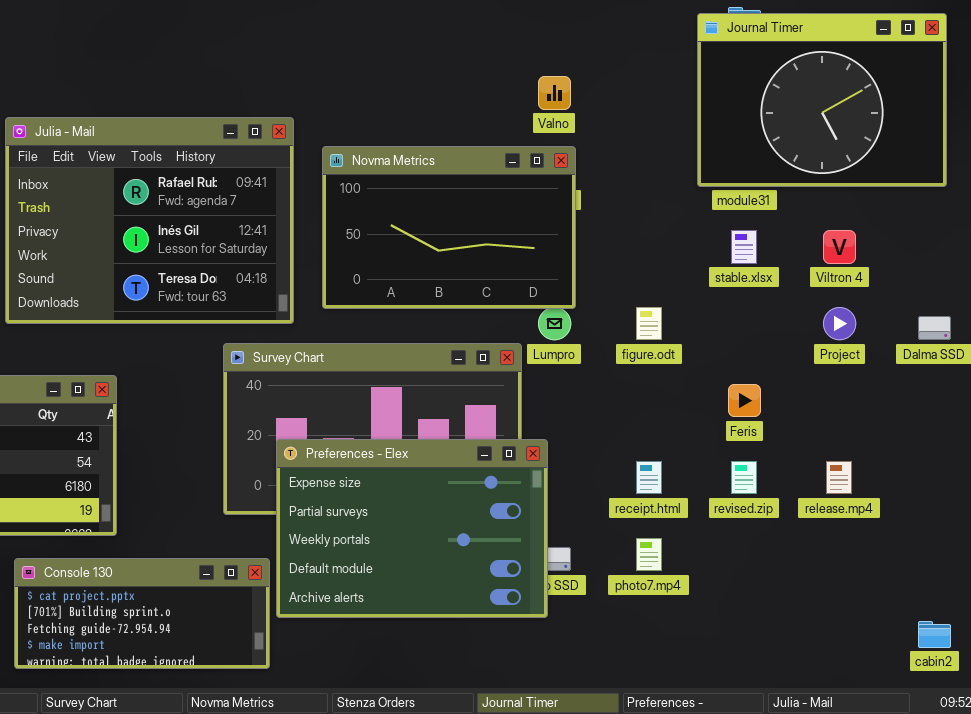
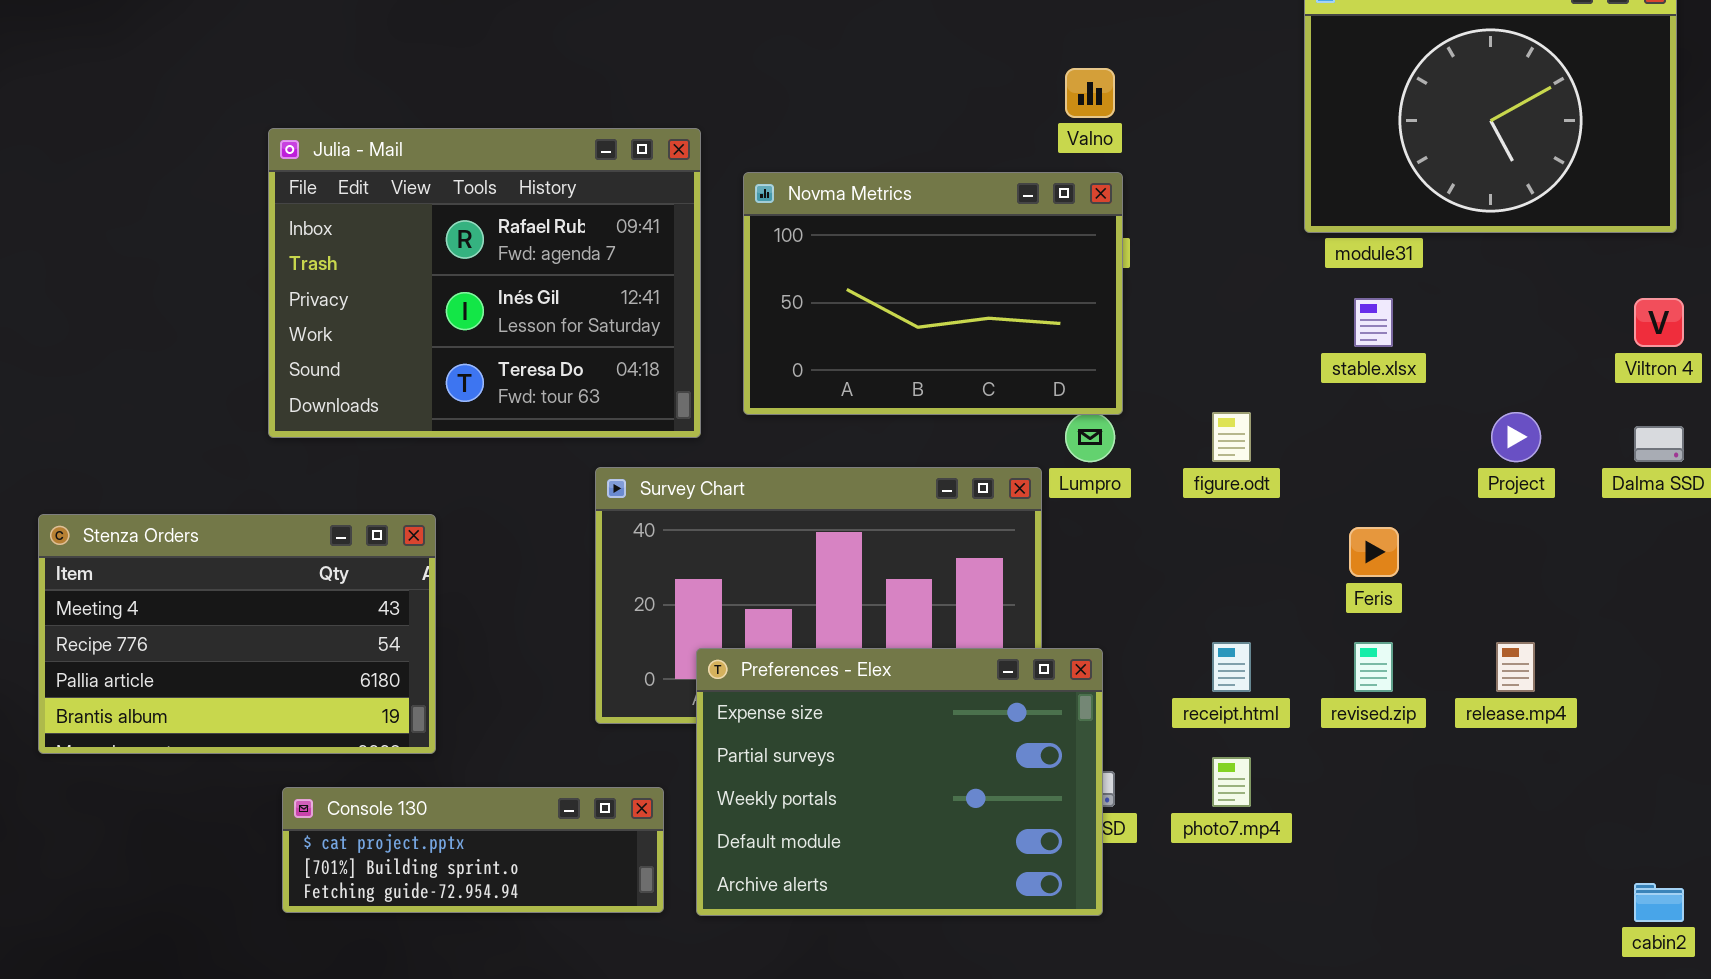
Viltron 4: [823,230,856,264] -> [1634,298,1684,347], moved
Preferences - Elex: [276,439,548,618] -> [696,648,1103,916], moved
Console 130: [14,558,270,669] -> [282,787,664,913], resized

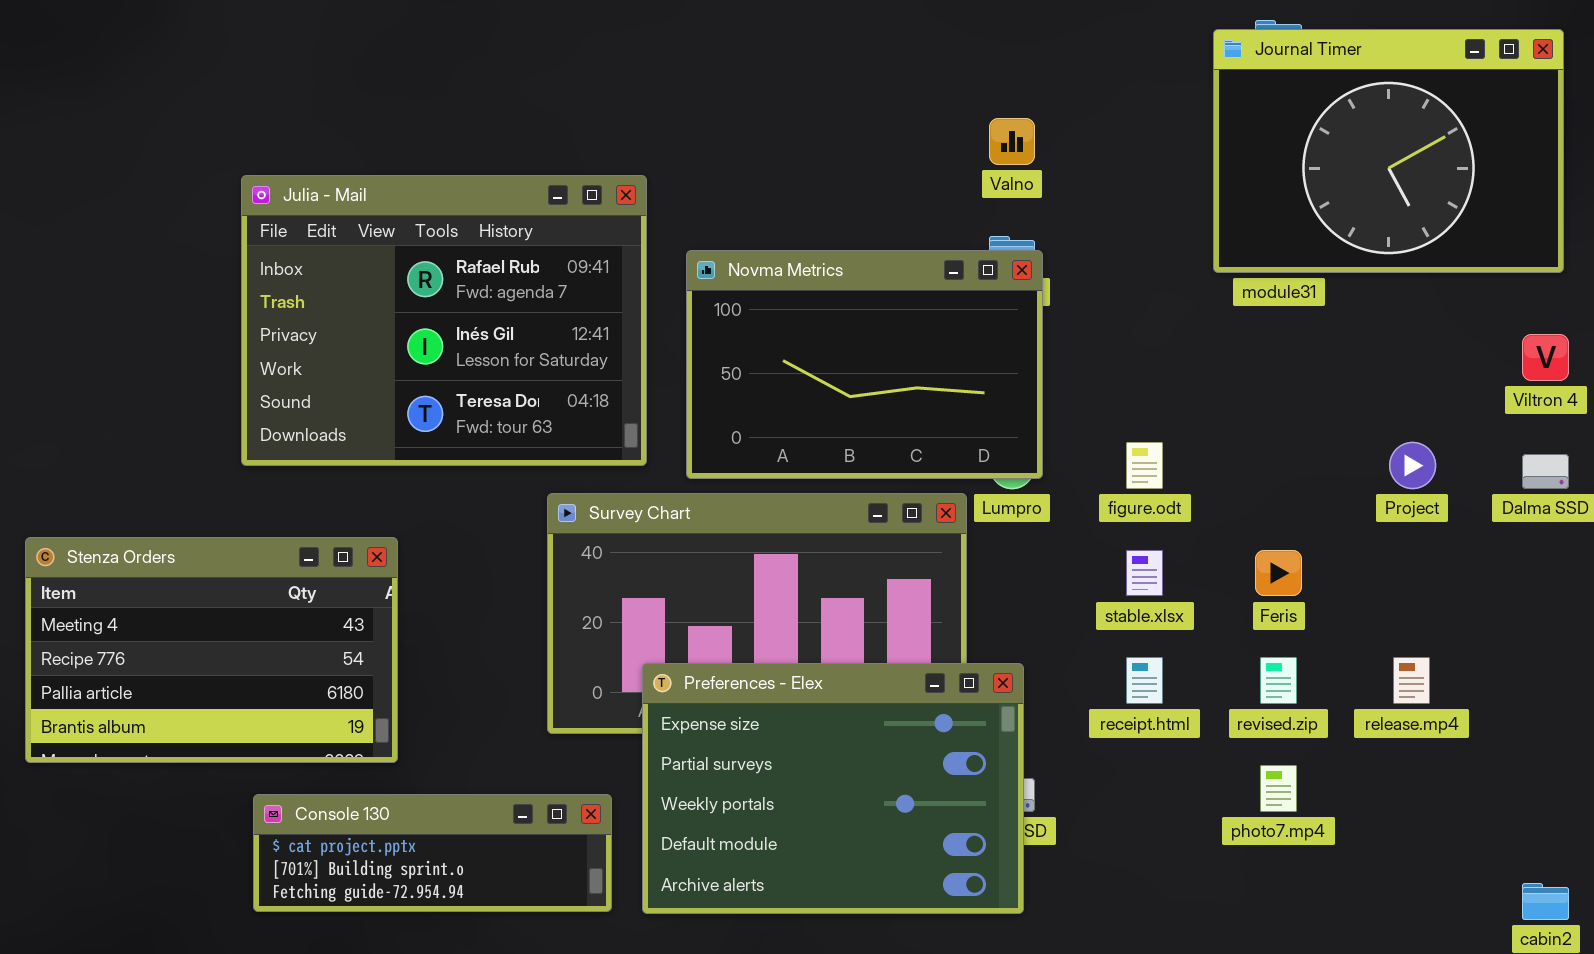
Novma Metrics: [743,172,1123,415] -> [686,250,1043,479], moved
stable.xlsx: [1354,298,1393,347] -> [1126,550,1163,596], moved
photo7.mp4: [1212,757,1251,807] -> [1260,765,1297,812], moved

